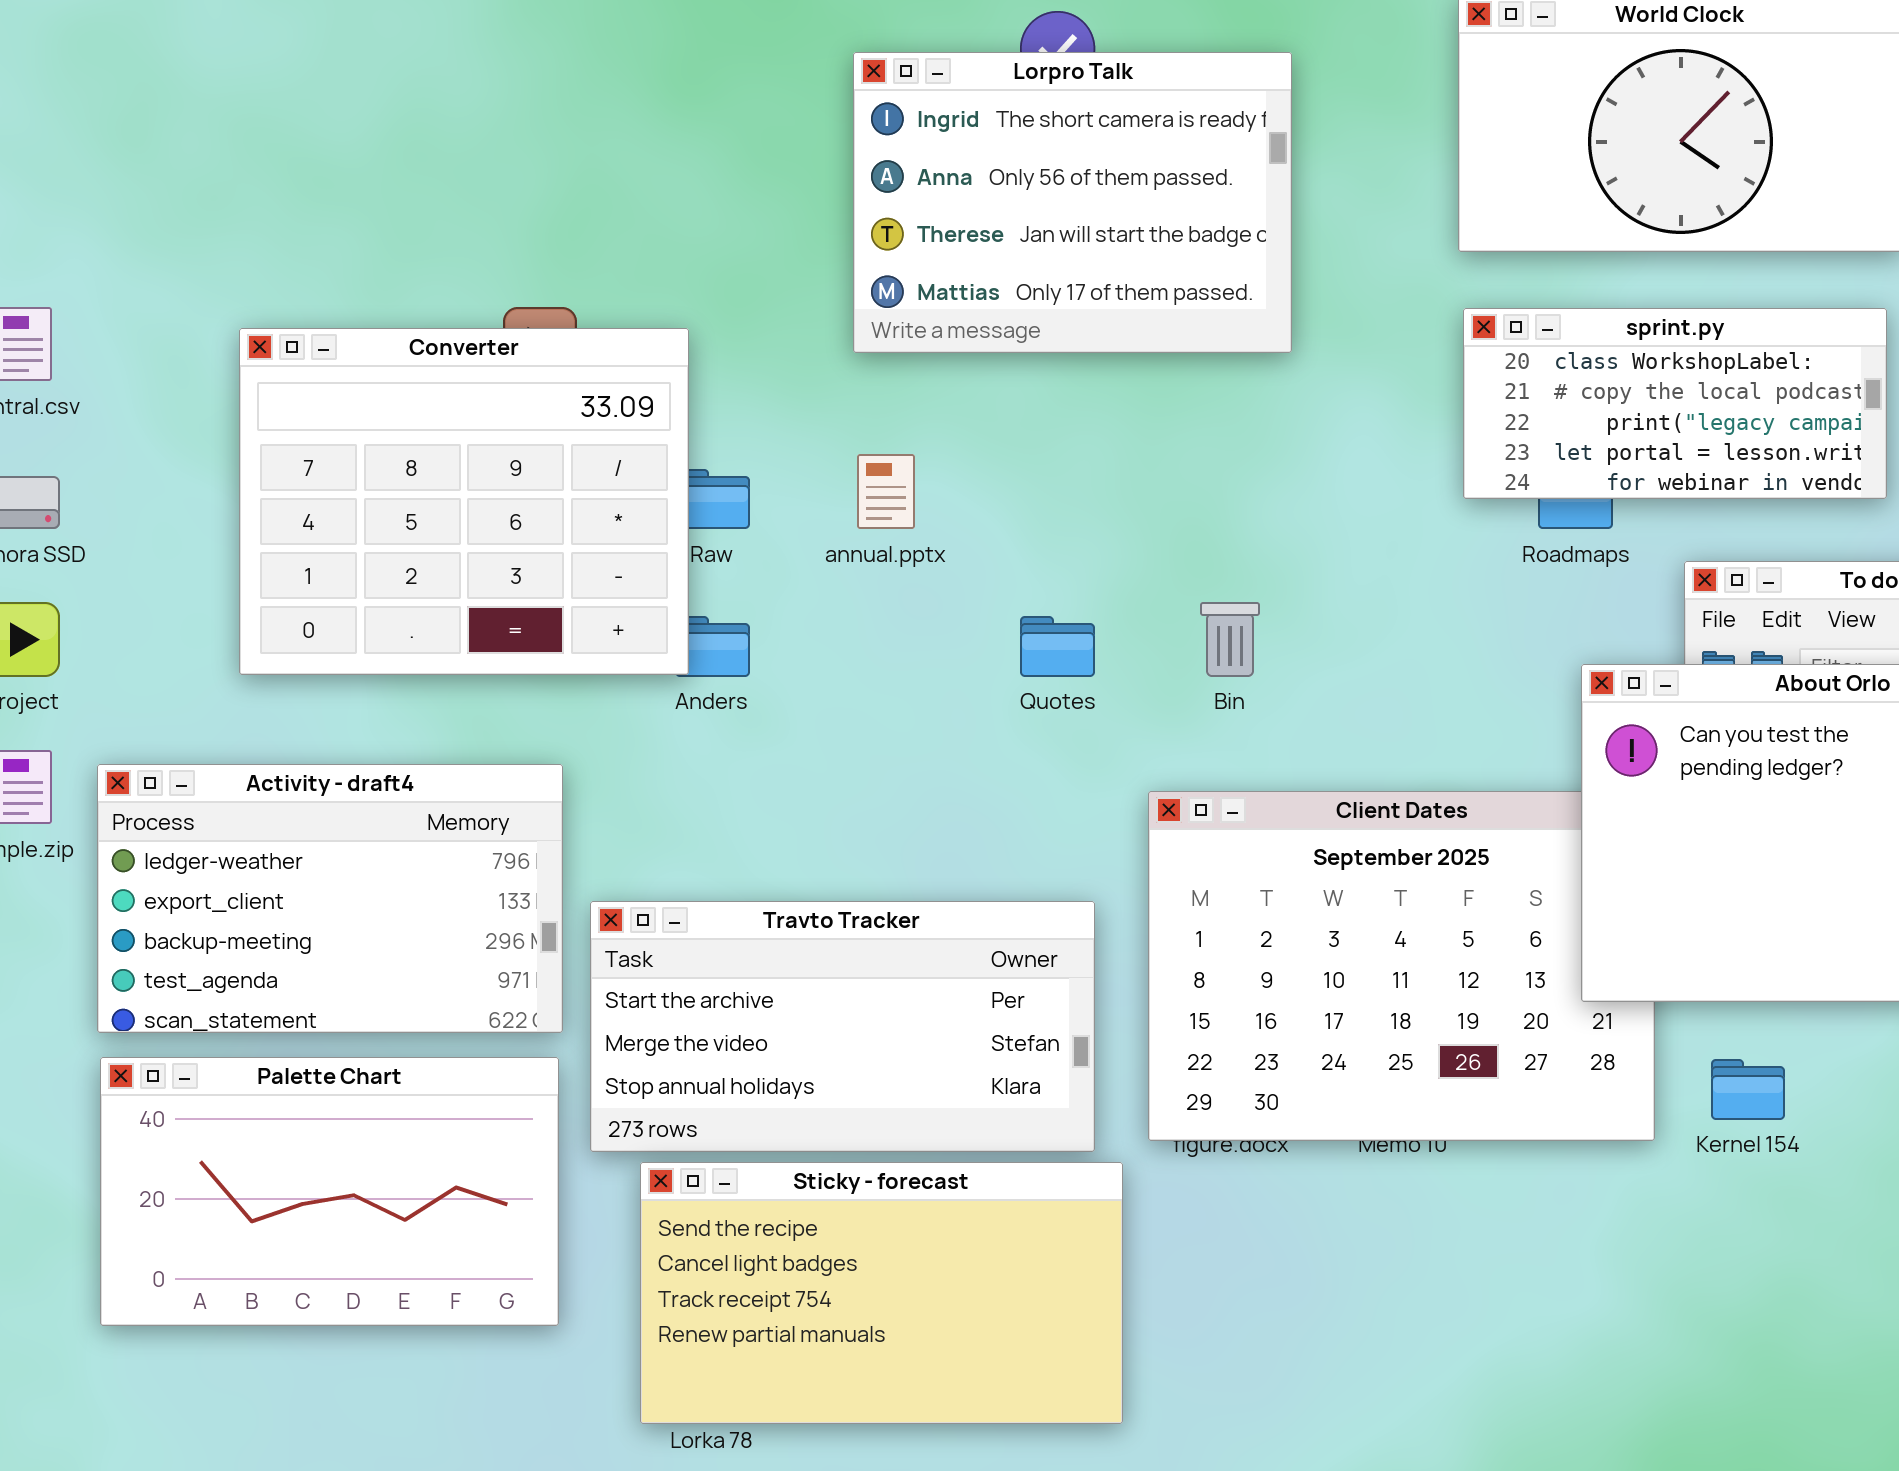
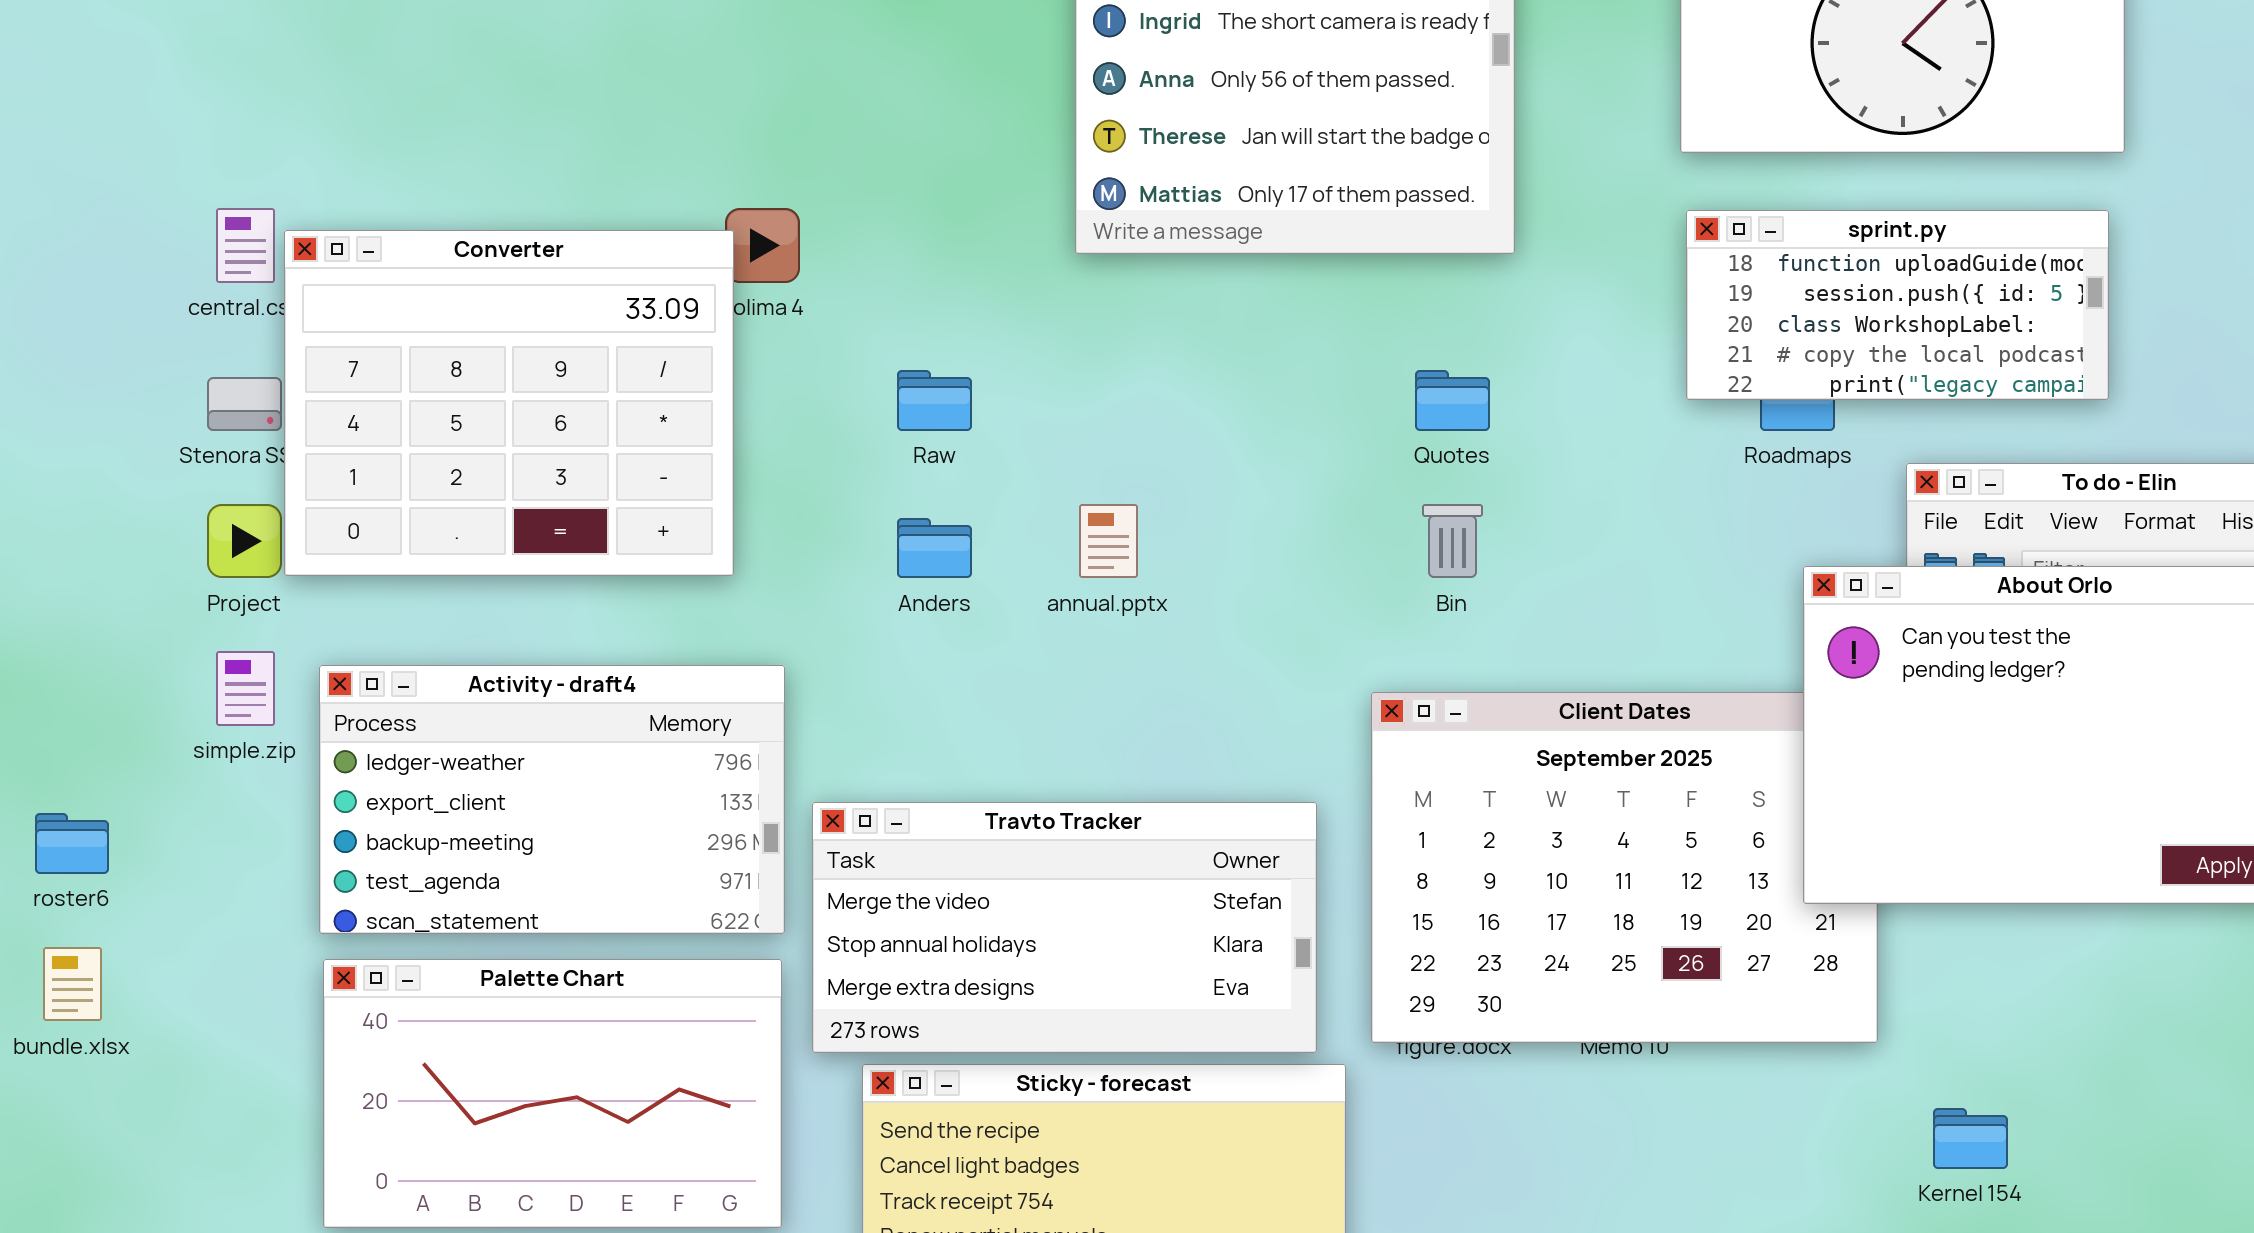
sprint.py: [1463,308,1887,499] -> [1686,210,2109,400], scrolled up 2 rows
Converter: [239,328,689,675] -> [284,230,734,576], moved
annual.pptx: [857,454,915,529] -> [1079,504,1138,578], moved
Quotes: [1020,616,1095,677] -> [1415,370,1490,431], moved
Travto Tracker: [590,901,1095,1152] -> [812,802,1317,1053], scrolled down 1 row
Kernel 154: [1711,1059,1785,1120] -> [1933,1108,2008,1169], moved

